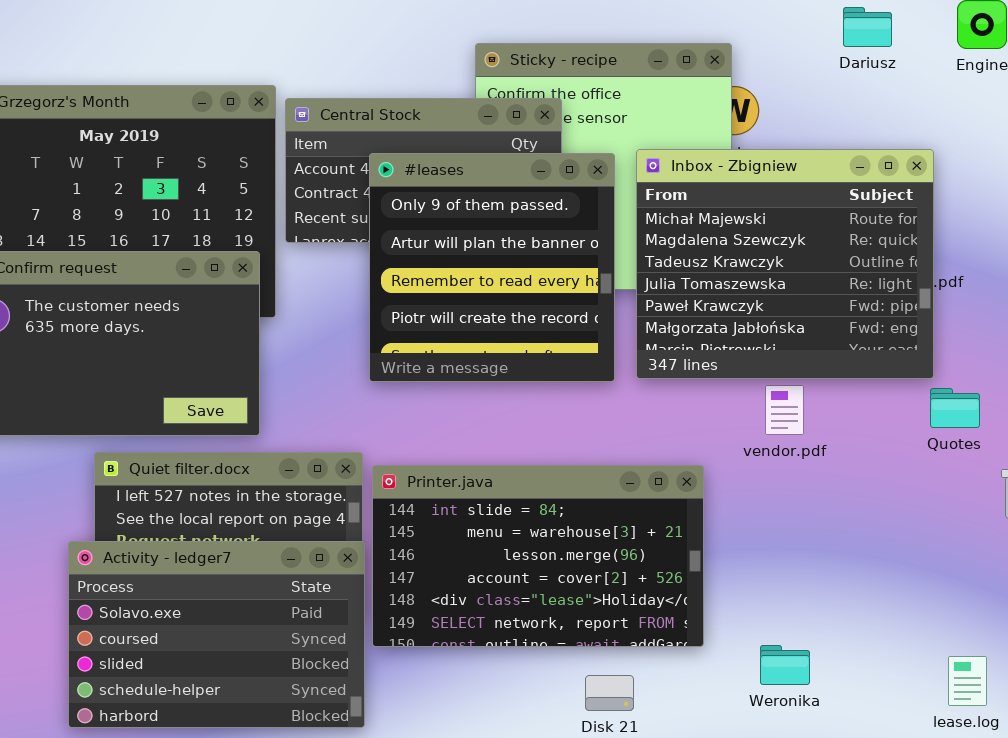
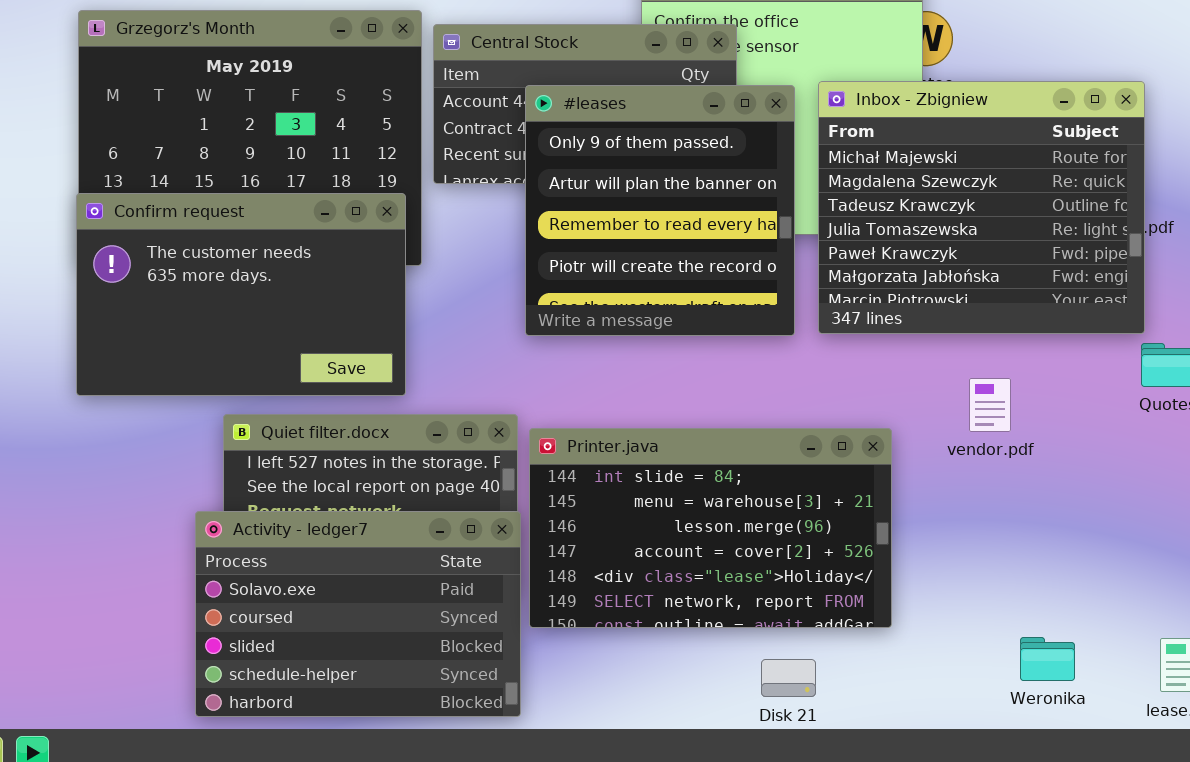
vendor.pdf: [765,385,804,435] -> [969,378,1011,432], moved
Weronika: [760,645,810,685] -> [1020,637,1075,681], moved

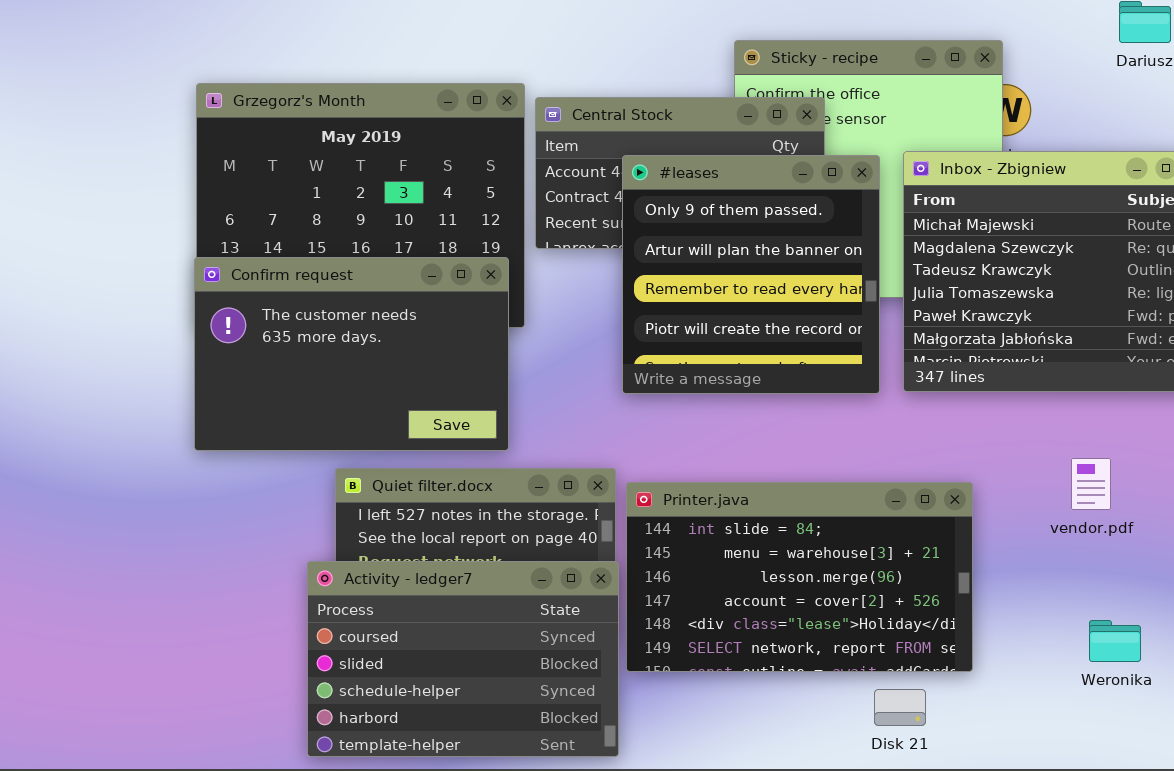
vendor.pdf: [969,378,1011,432] -> [1071,458,1111,510], moved
Activity - ledger7: [195,511,521,717] -> [307,561,619,757], scrolled down 1 row
Weronika: [1020,637,1075,681] -> [1089,620,1141,662], moved
Disk 21: [761,659,816,697] -> [874,689,926,726], moved

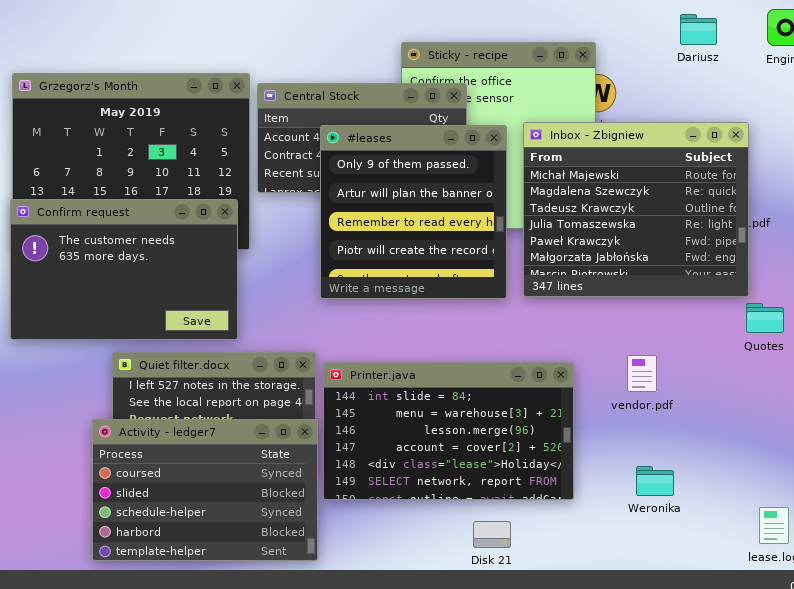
vendor.pdf: [1071,458,1111,510] -> [627,355,657,392], moved
Weronika: [1089,620,1141,662] -> [636,466,674,496], moved
Disk 21: [874,689,926,726] -> [473,521,511,548], moved

